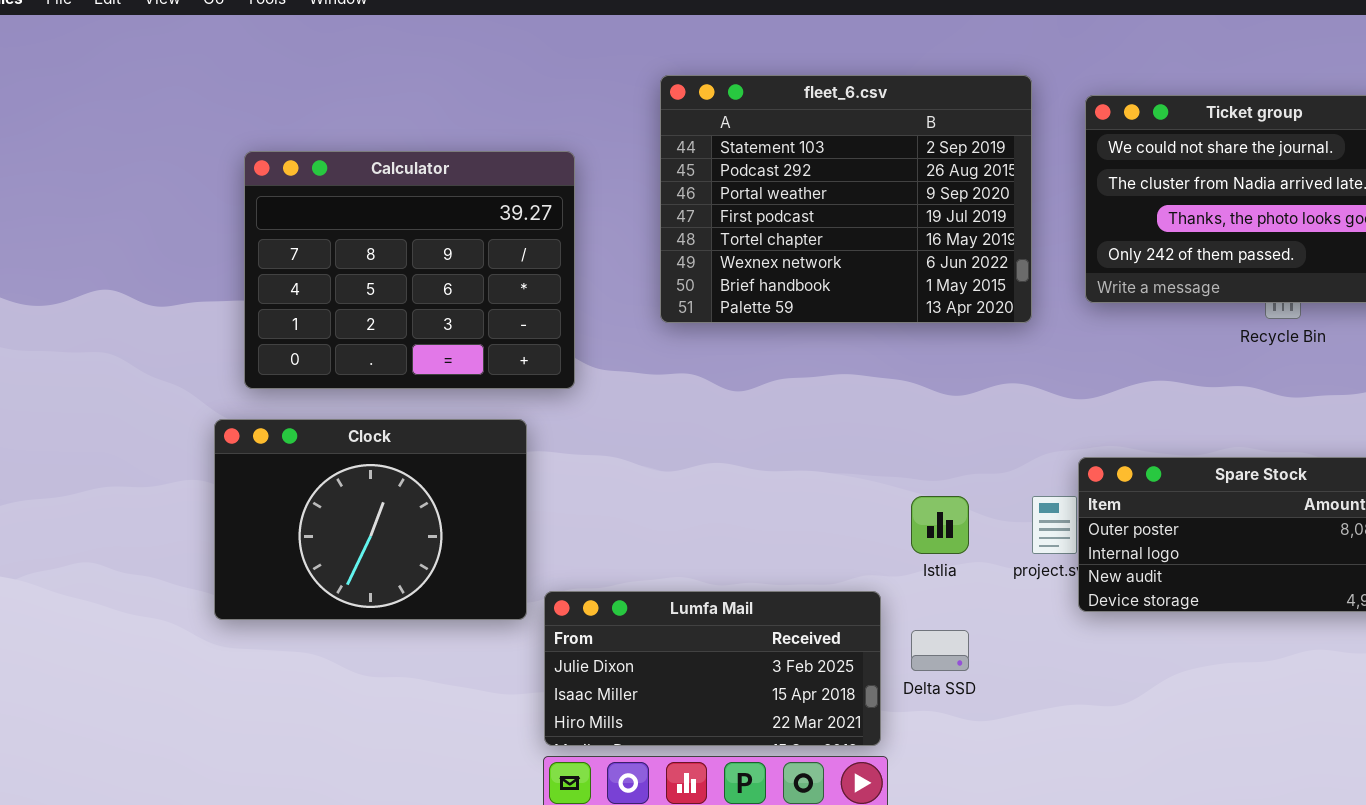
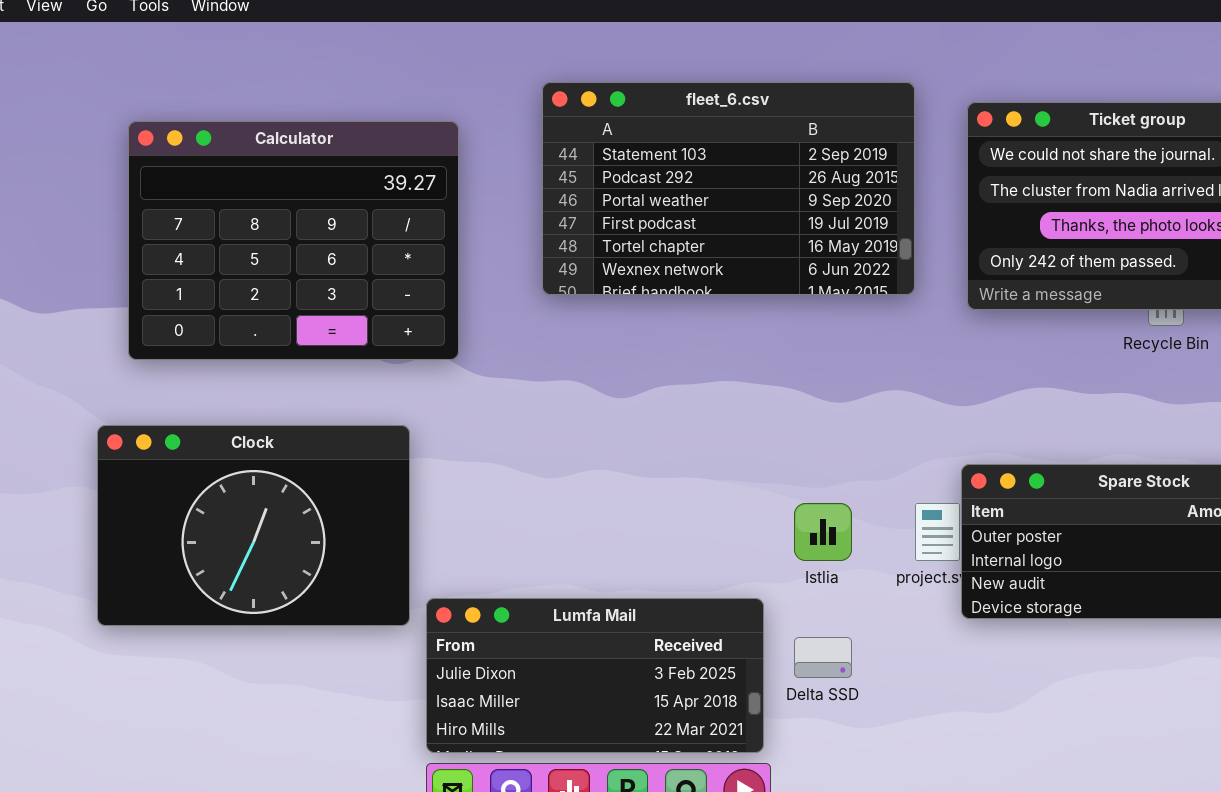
fleet_6.csv: [660,75,1032,323] -> [542,82,915,295], resized
Calculator: [244,151,575,389] -> [128,121,459,360], moved

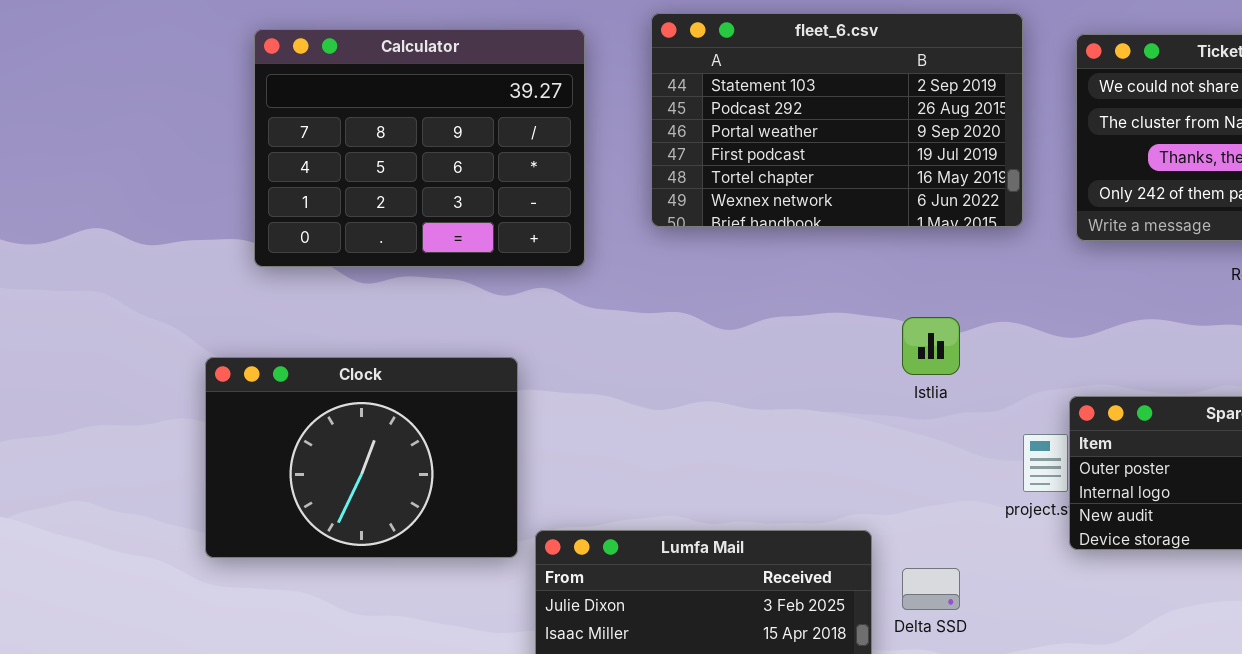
Calculator: [128,121,459,360] -> [254,29,585,267], moved
Istlia: [794,503,852,561] -> [902,317,960,375], moved

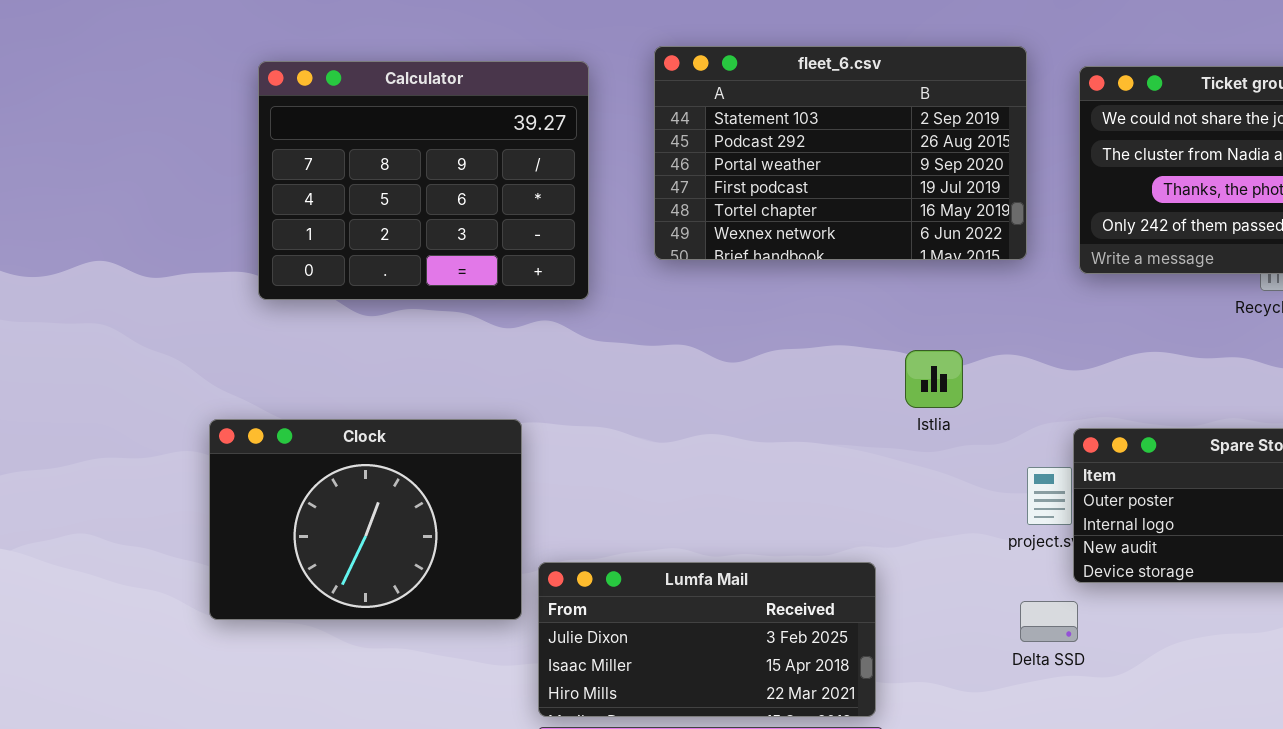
Clock: [205,357,518,558] -> [209,419,522,620], moved
Delta SSD: [902,568,960,610] -> [1020,601,1078,642], moved

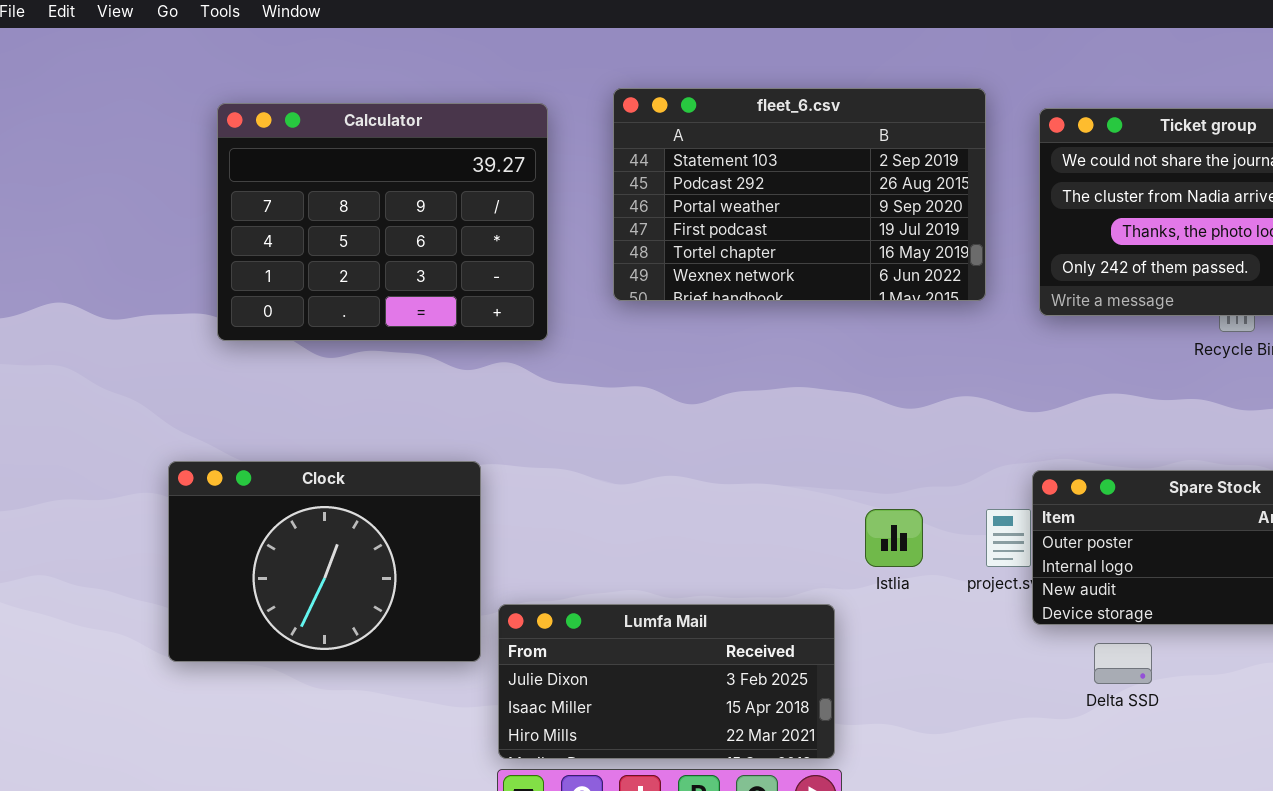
Istlia: [905,350,963,408] -> [865,509,923,567], moved
Delta SSD: [1020,601,1078,642] -> [1094,643,1152,684], moved

